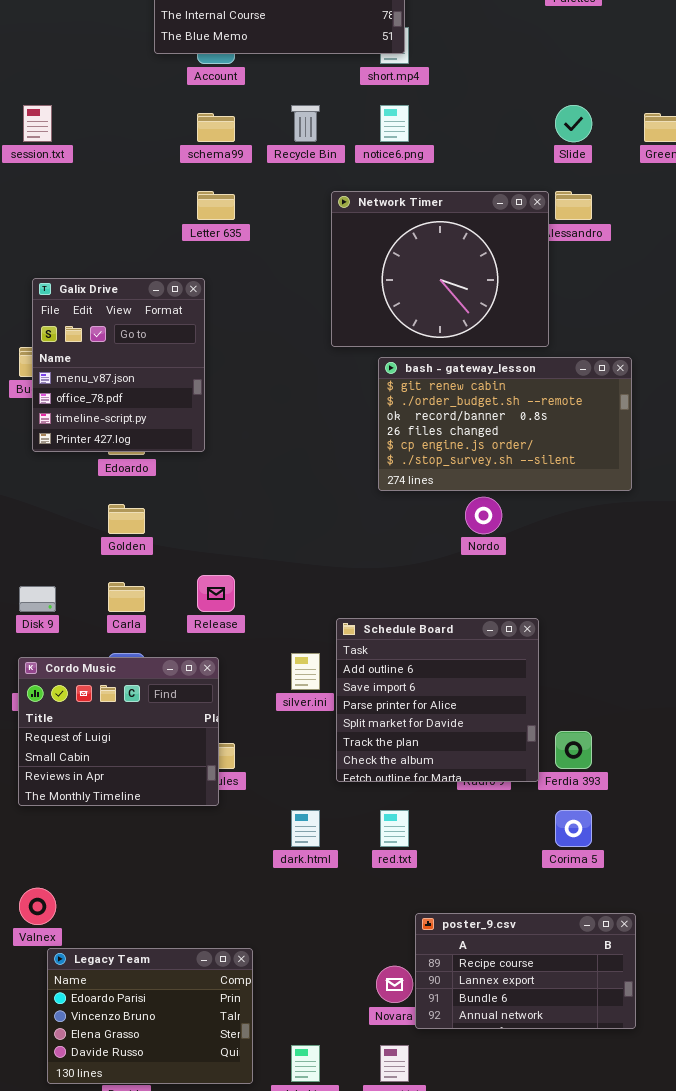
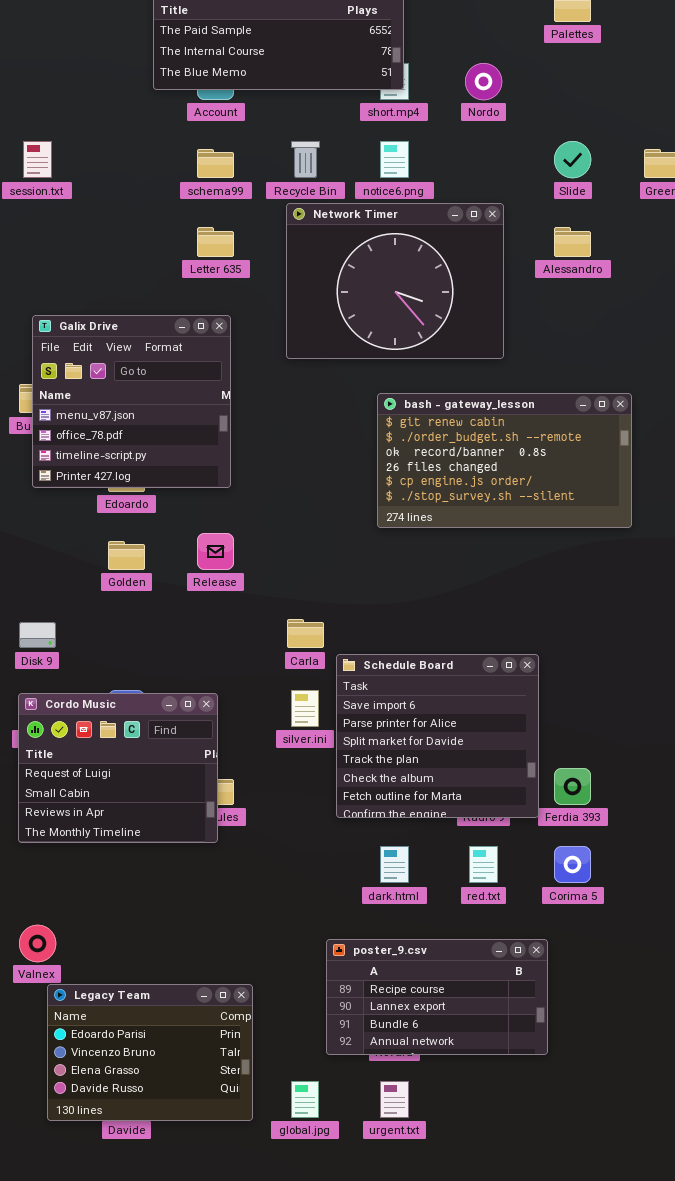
Network Timer: [331,191,549,347] -> [286,203,504,359], moved
Galix Drive: [32,278,205,452] -> [32,315,231,488], resized
Nordo: [465,497,502,534] -> [465,63,502,100], moved
Release: [197,575,235,612] -> [197,533,234,570], moved
Carla: [108,582,145,612] -> [287,619,324,648], moved
Schedule Board: [336,618,539,782] -> [336,654,539,818], scrolled down 1 row
dark.html: [291,810,320,847] -> [380,846,409,883], moved
red.txt: [380,810,409,847] -> [469,846,498,883], moved
poster_9.csv: [415,913,636,1029] -> [326,939,548,1055], moved

